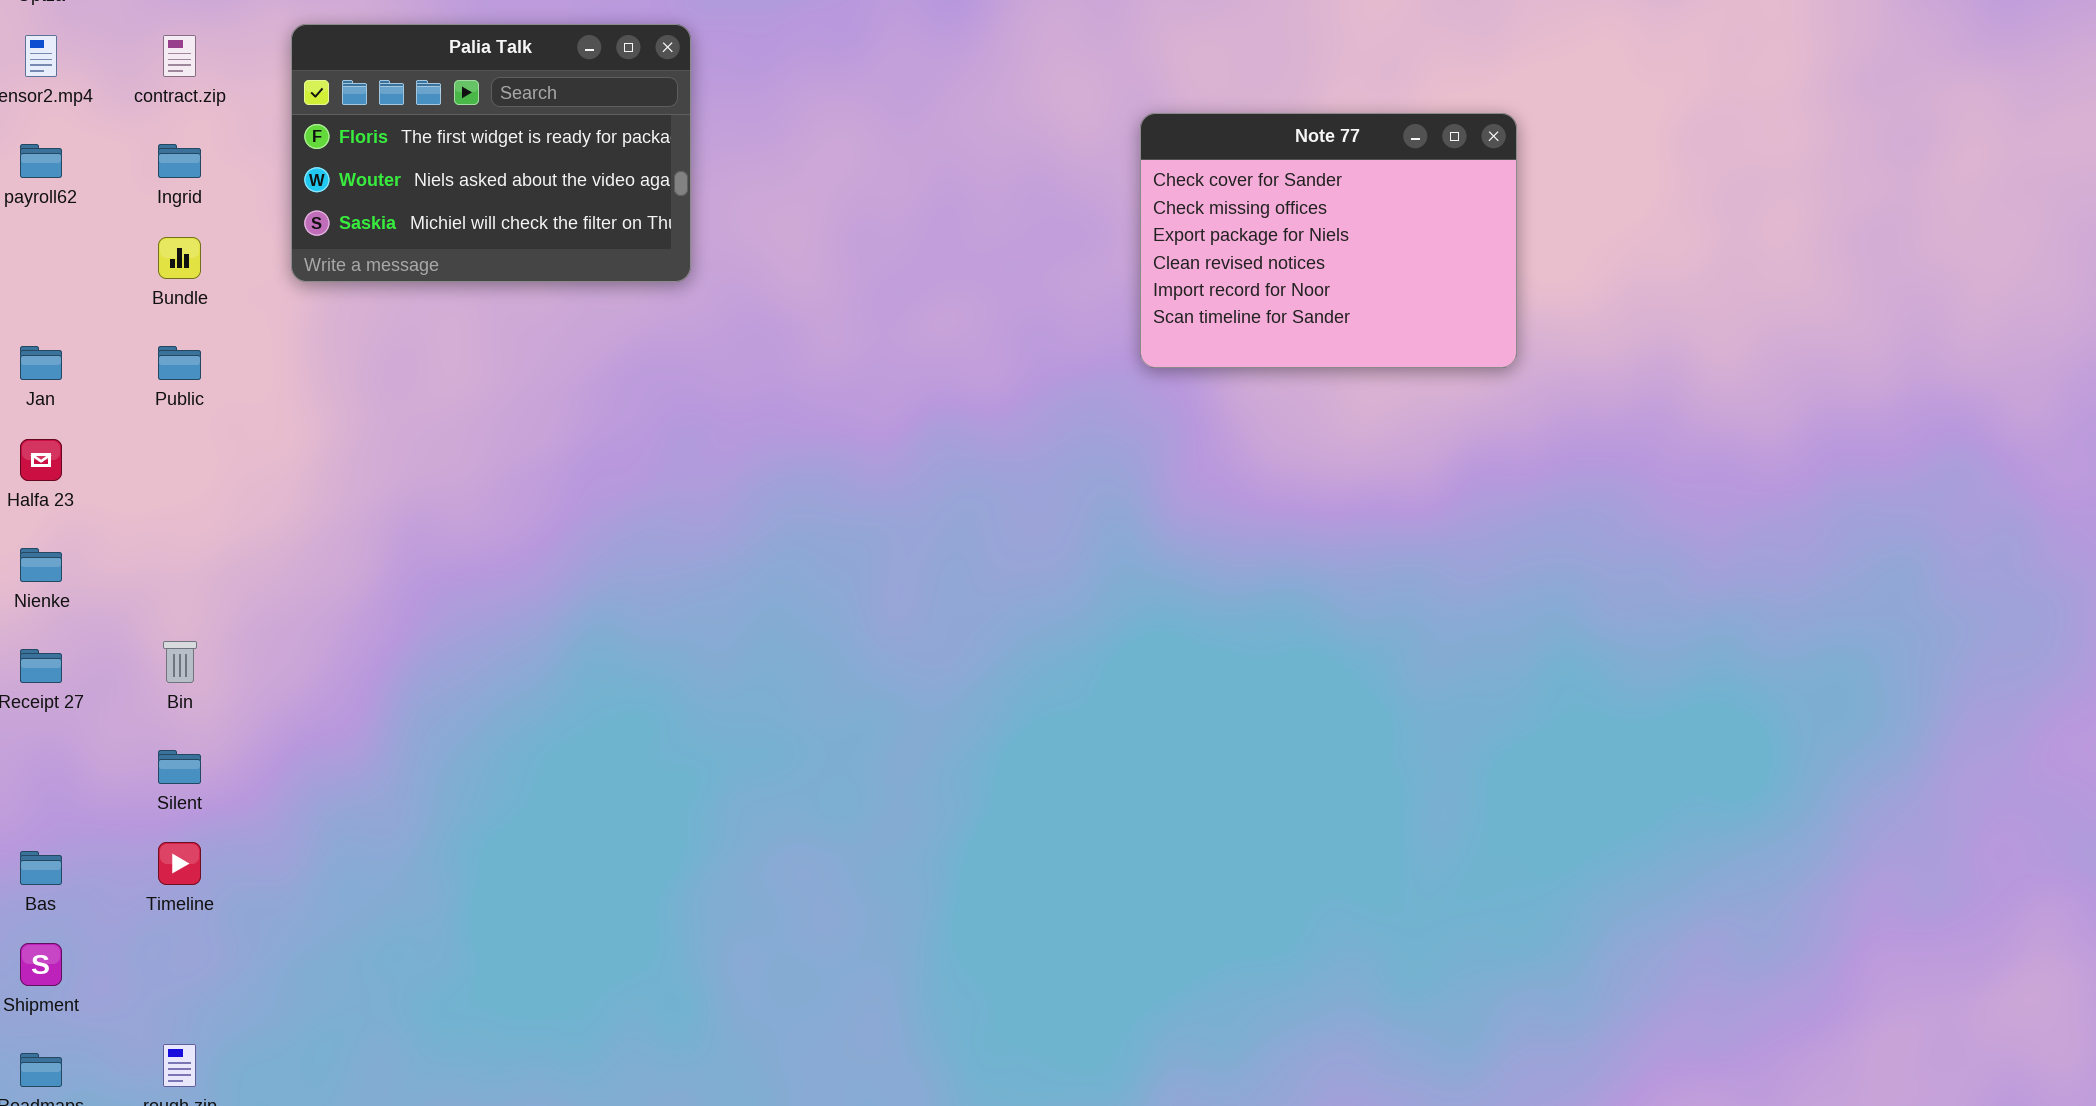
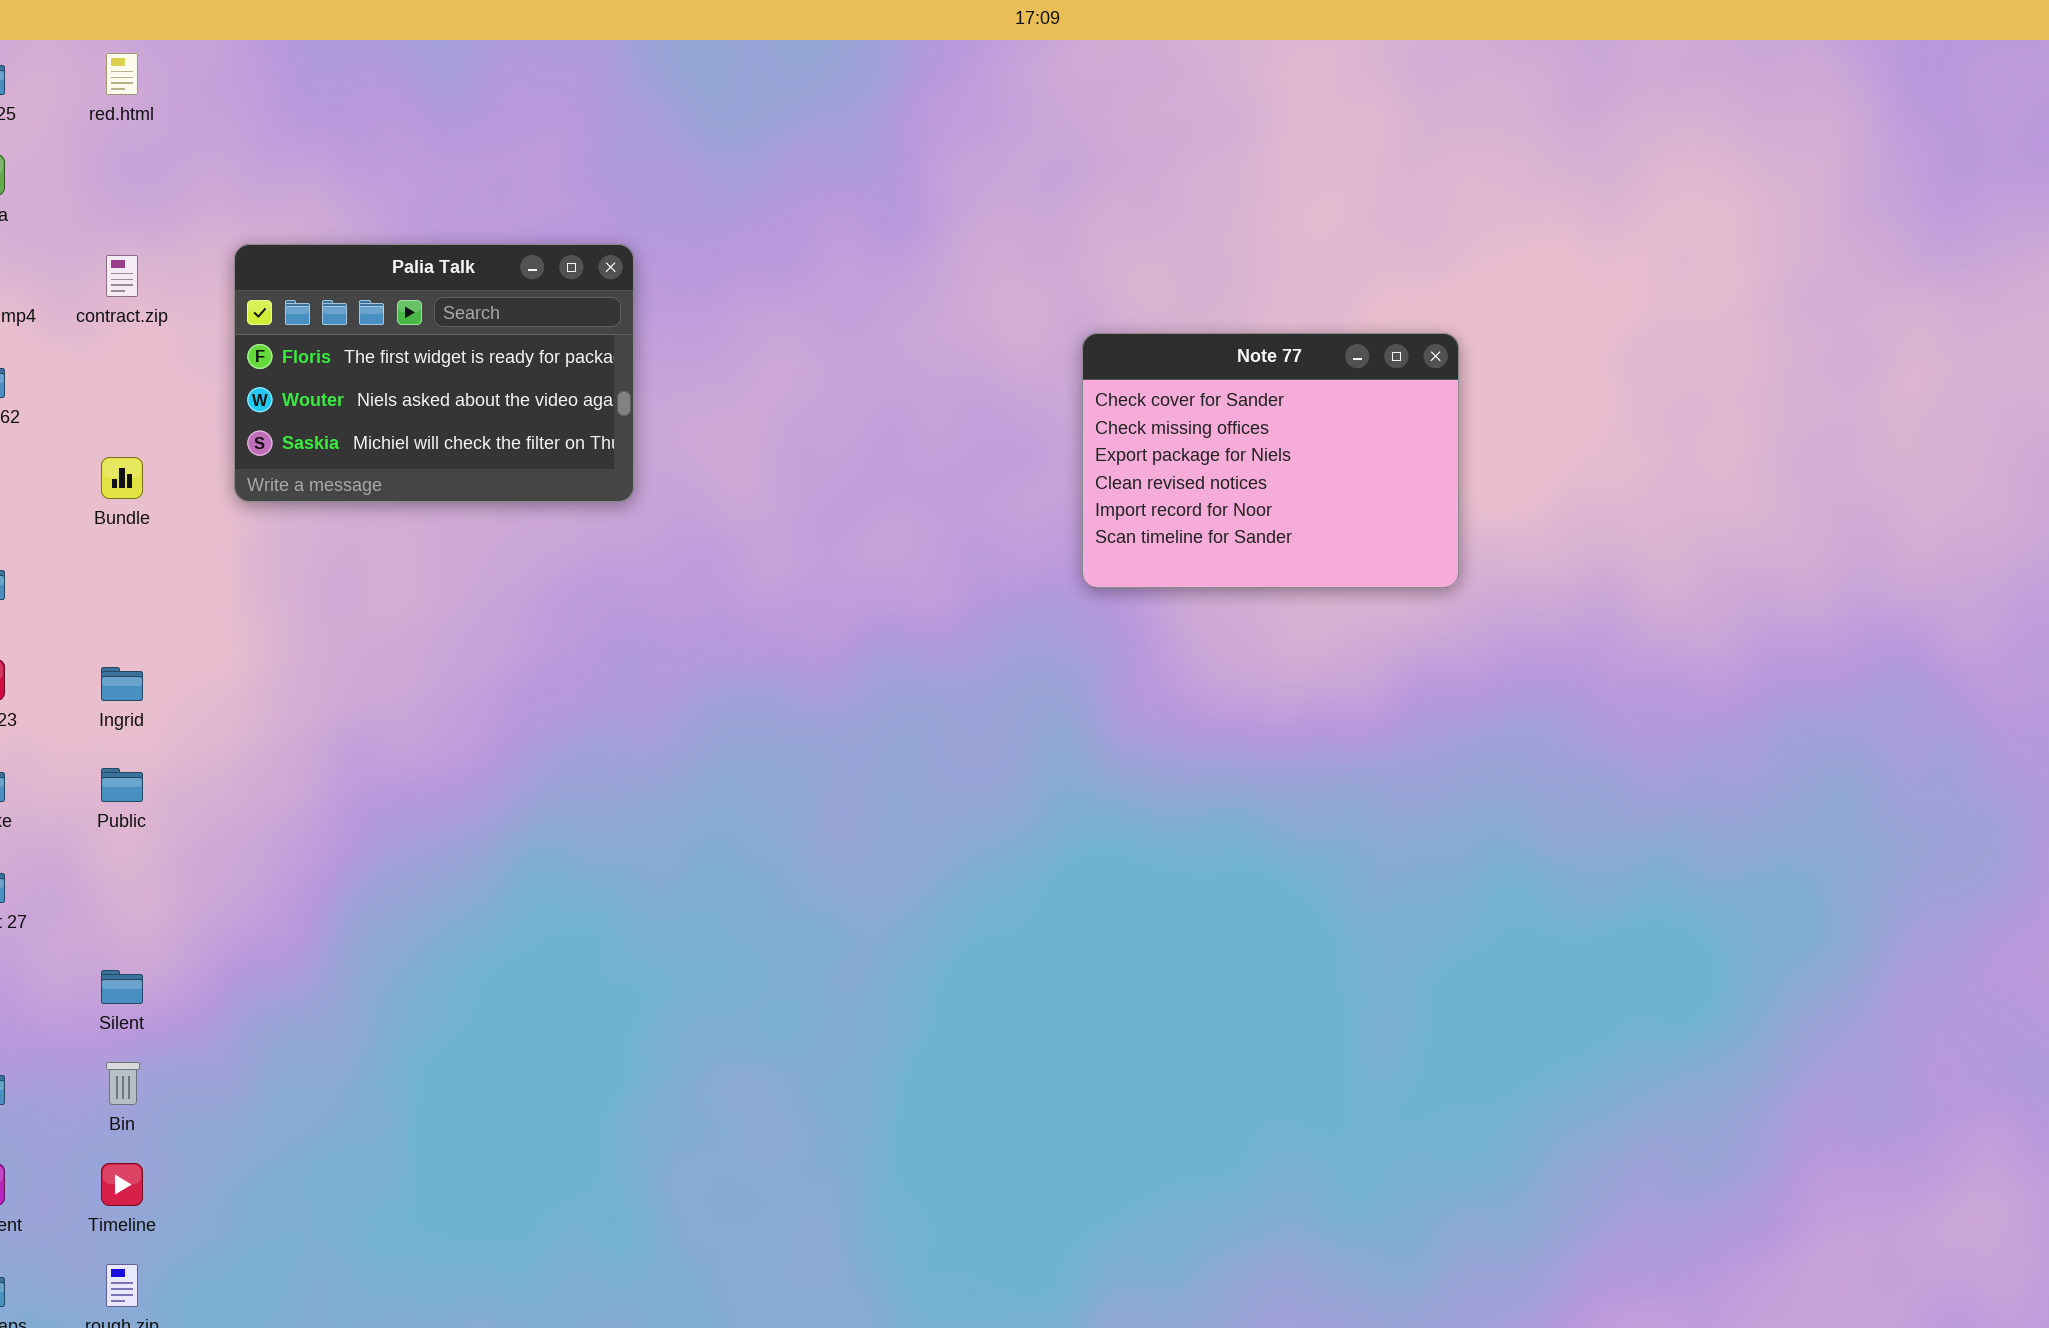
Ingrid: [158,144,201,178] -> [101,667,143,701], moved
Public: [158,346,201,380] -> [101,768,143,802], moved
Bin: [163,641,197,683] -> [106,1062,140,1105], moved
Timeline: [158,842,201,885] -> [101,1163,143,1206], moved

